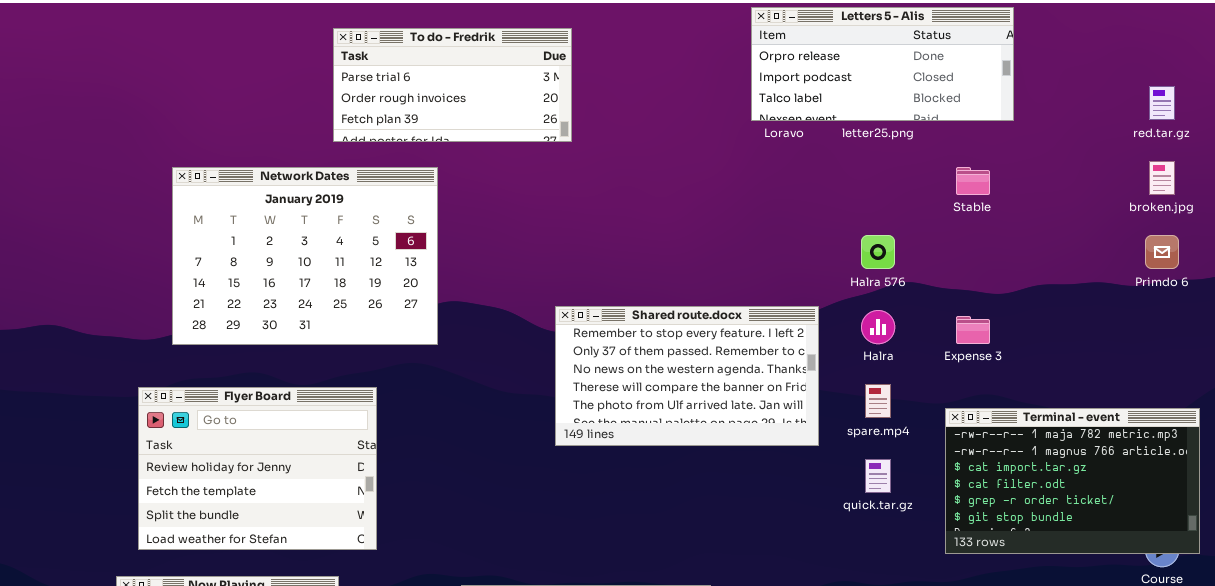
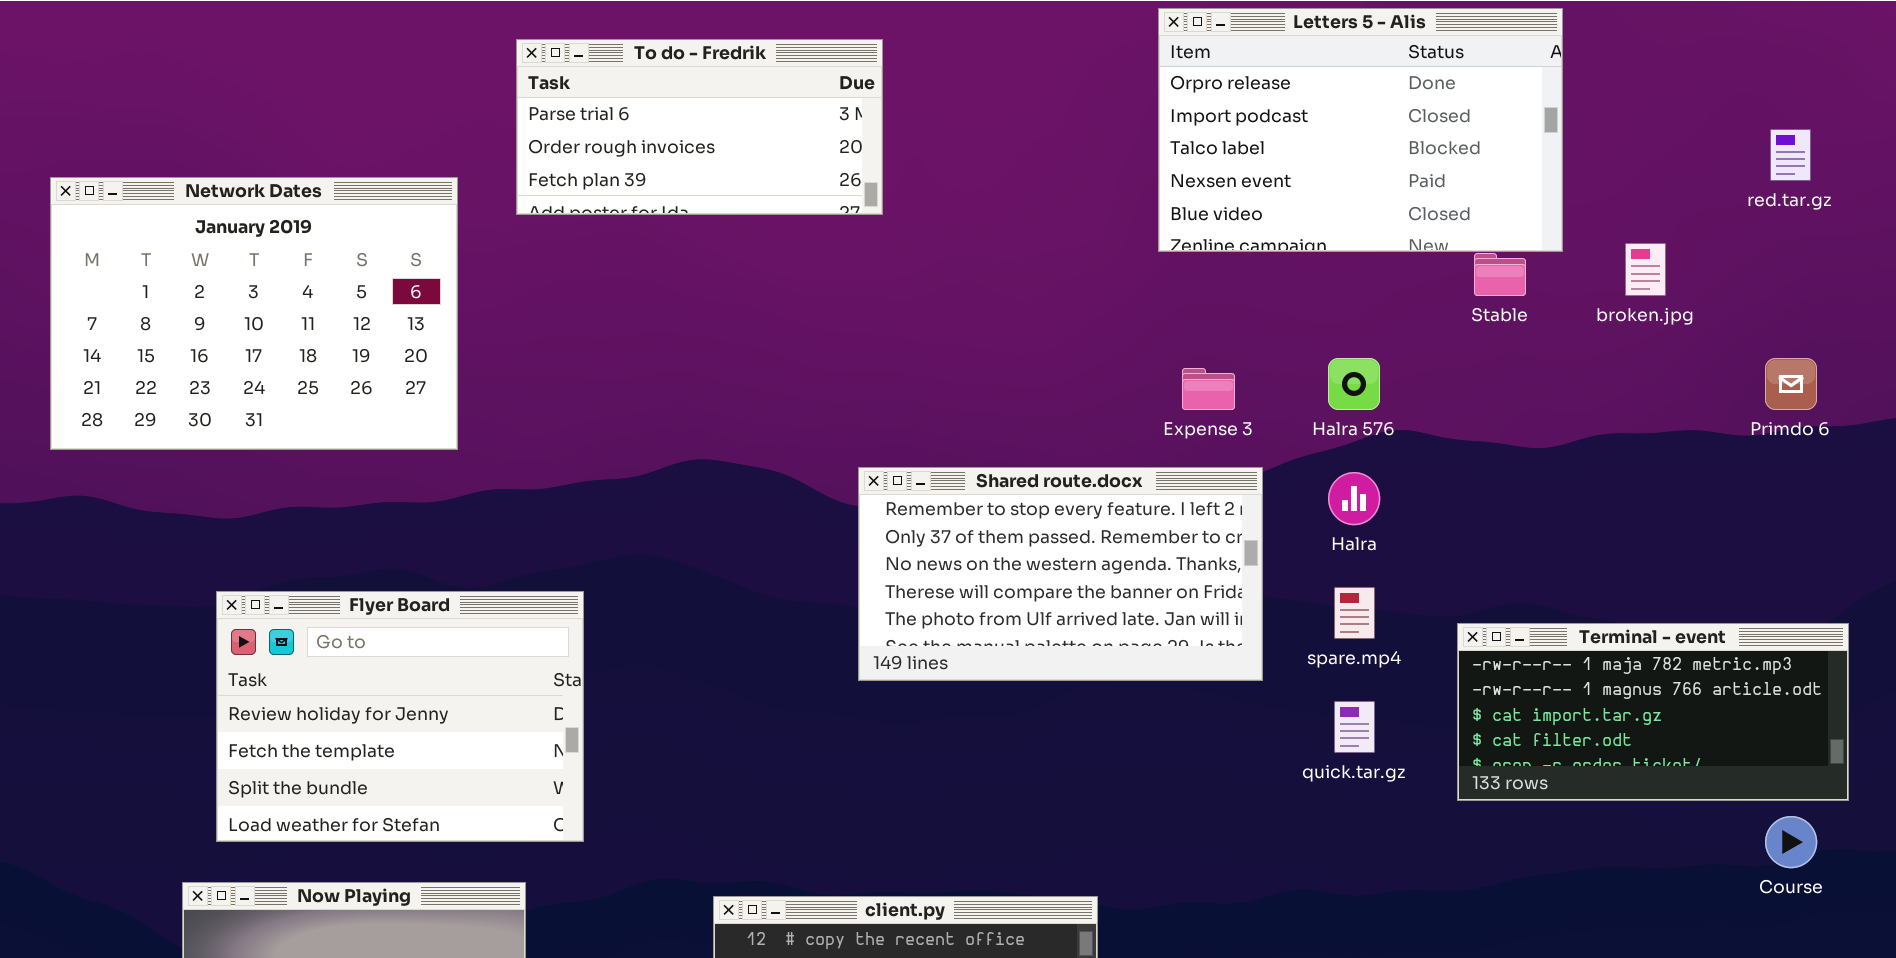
Letters 5 - Alis: [751,7,1014,121] -> [1158,8,1563,252], resized
broken.jpg: [1149,161,1175,195] -> [1625,243,1666,296], moved
Network Dates: [172,167,438,345] -> [50,177,458,450], moved
Expense 3: [956,316,990,344] -> [1182,368,1235,410], moved
Terminal - event: [945,408,1200,554] -> [1457,623,1849,801], resized

